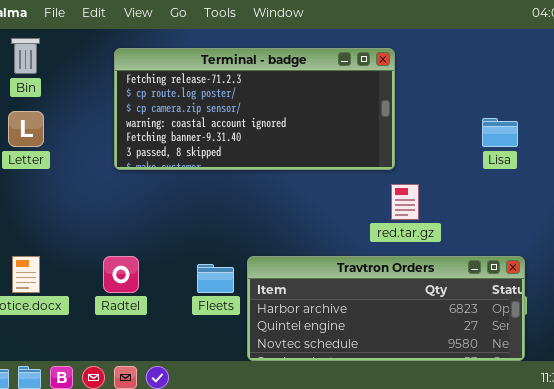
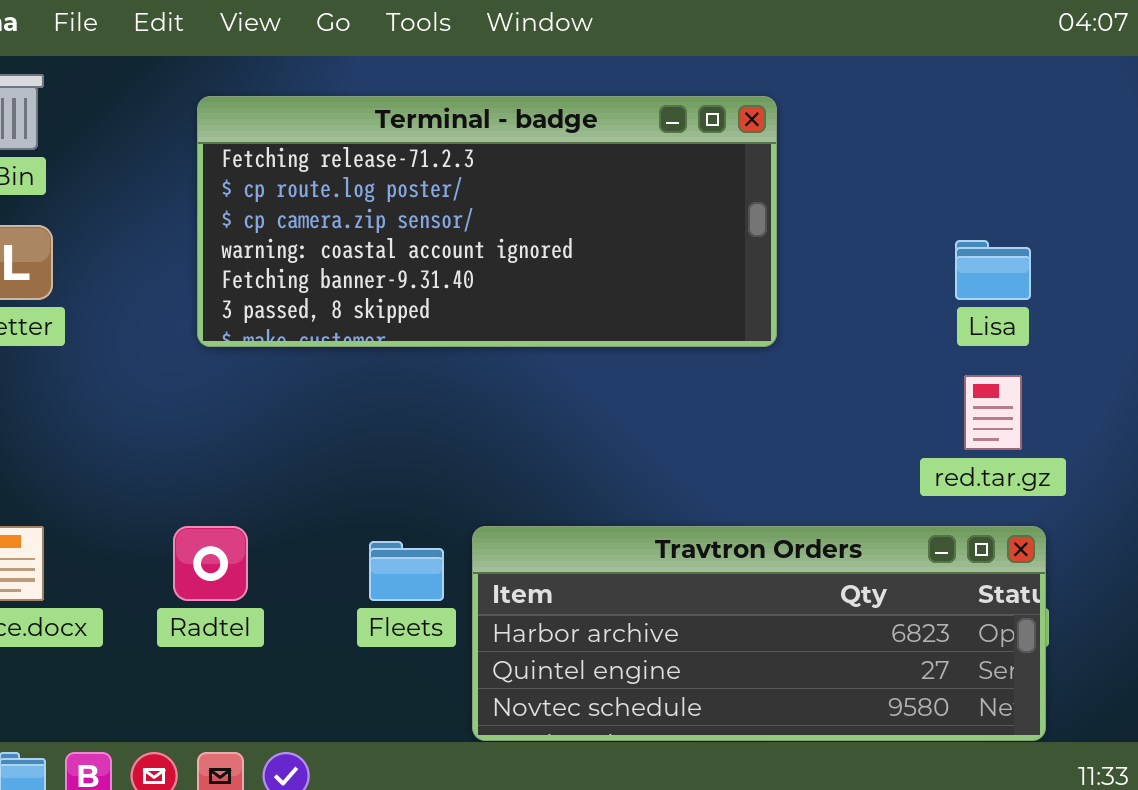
red.tar.gz: [391,184,419,220] -> [964,375,1022,450], moved

